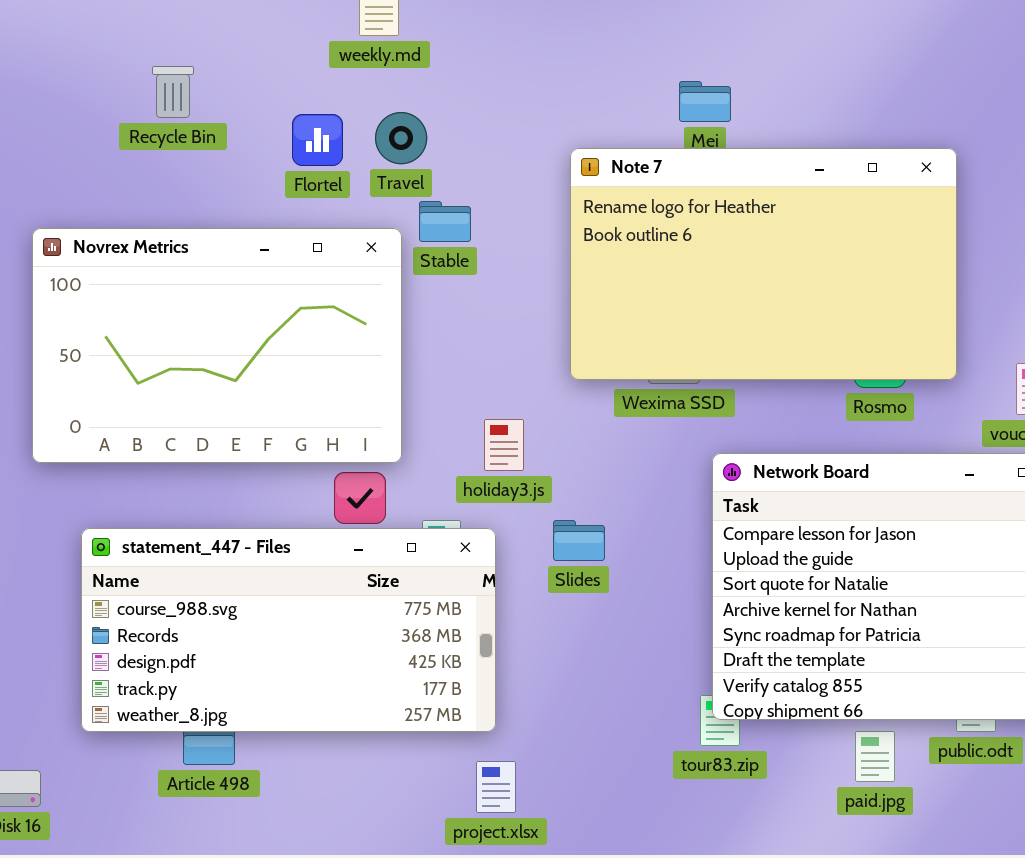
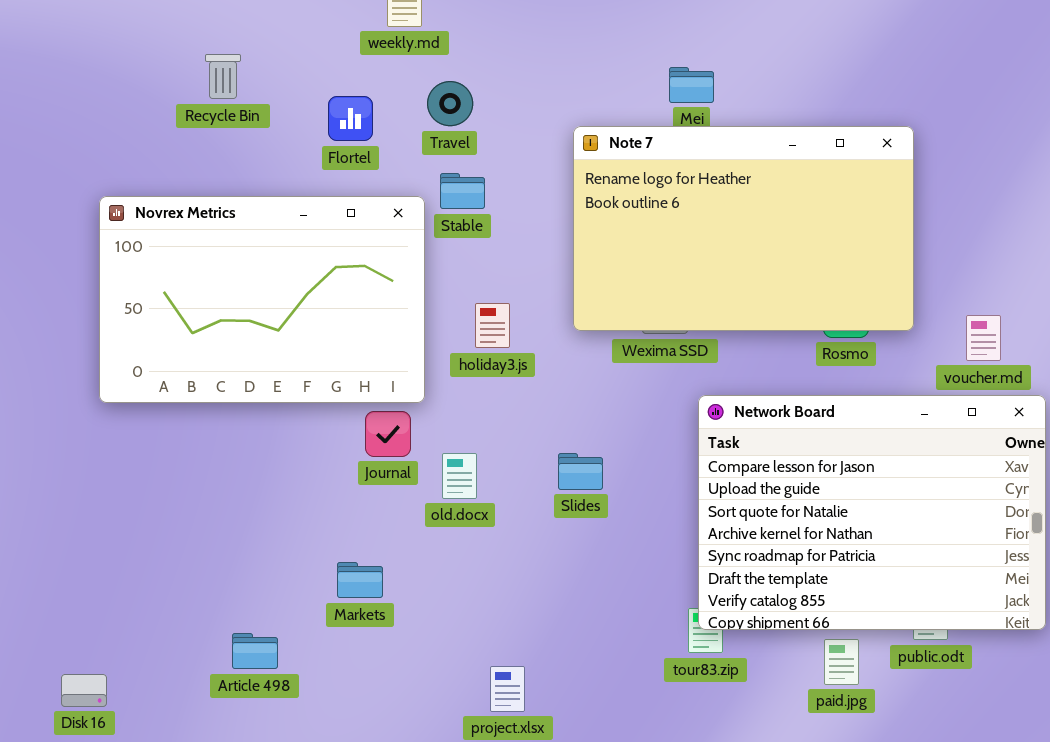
Travel: [375,112,427,164] -> [427,81,473,126], moved
holiday3.js: [484,419,524,471] -> [475,303,510,348], moved
statement_447 - Files: [81,528,496,732] -> none, closed

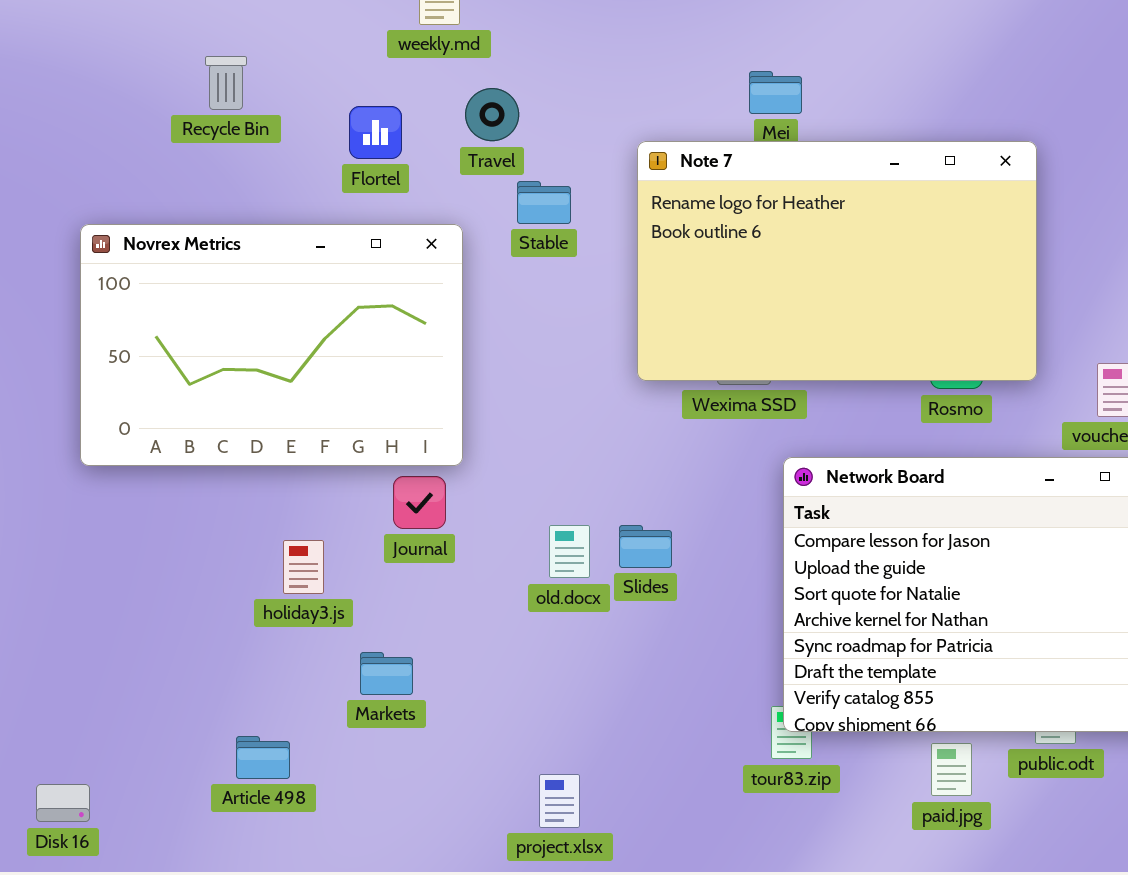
Stable: [440,173,485,209] -> [517,181,571,224], moved
holiday3.js: [475,303,510,348] -> [283,540,324,594], moved
old.docx: [442,453,477,499] -> [549,525,590,578], moved

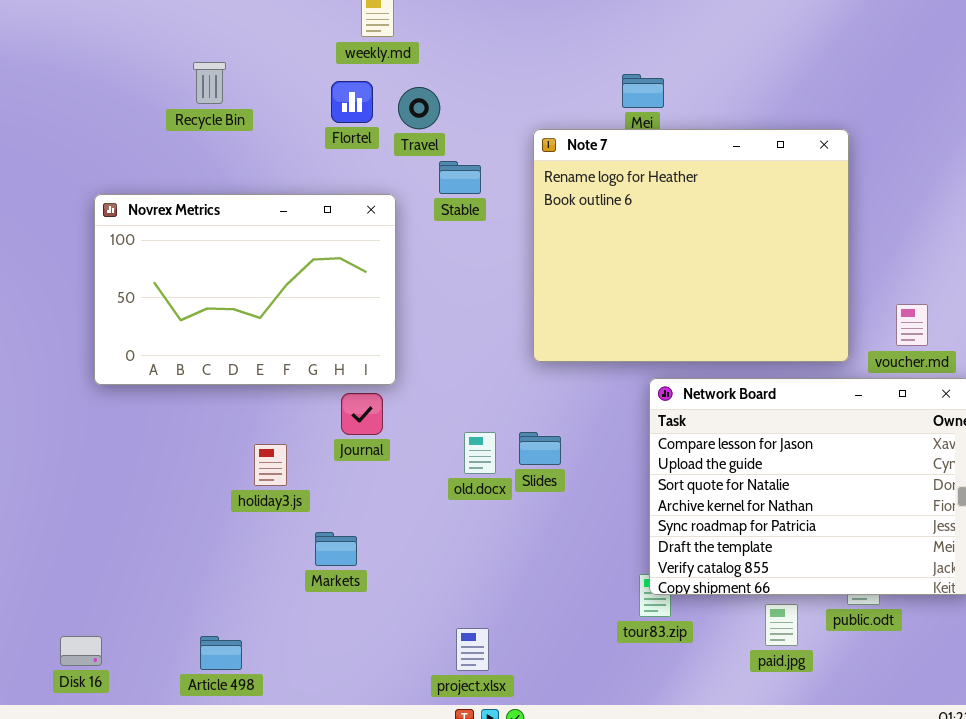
Flortel: [349,106,402,159] -> [331,81,373,123], moved
Note 7: [637,141,1037,381] -> [533,129,849,362], resized
Article 498: [236,736,290,779] -> [200,636,242,670], moved

